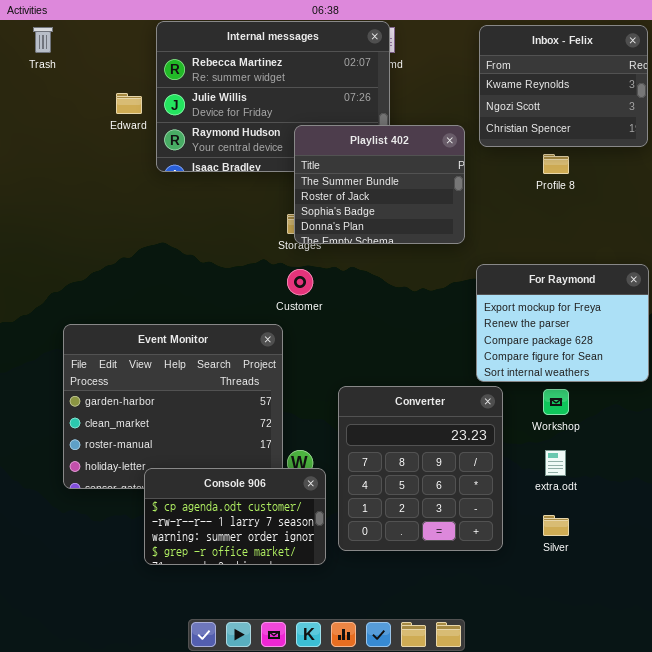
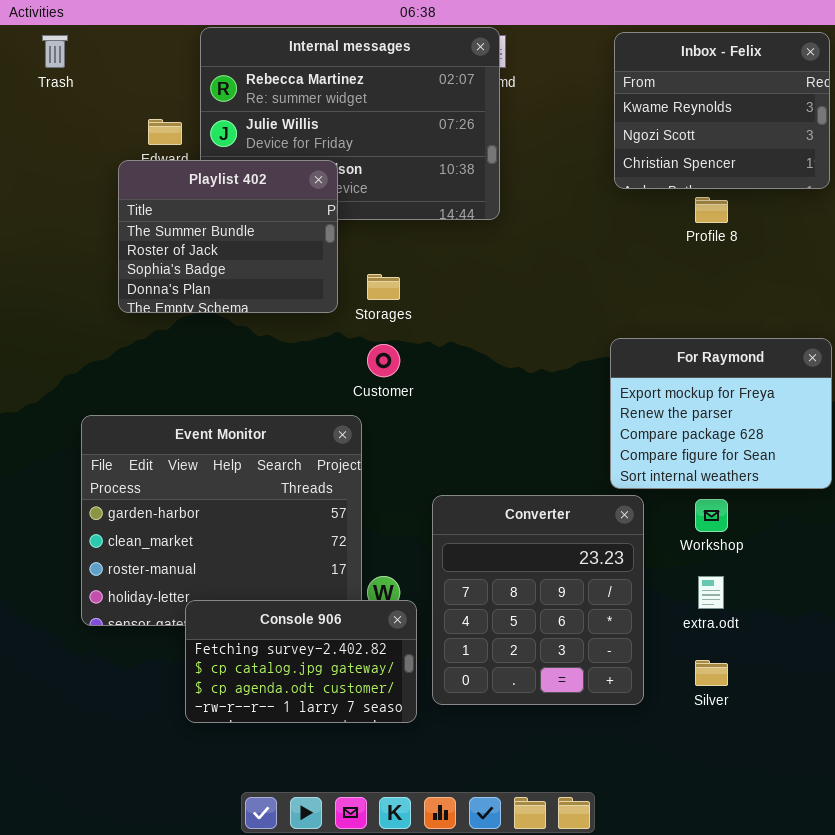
Playlist 402: [294,125,465,244] -> [118,160,338,313], moved
Console 906: [144,468,326,565] -> [185,600,417,723], scrolled up 2 rows

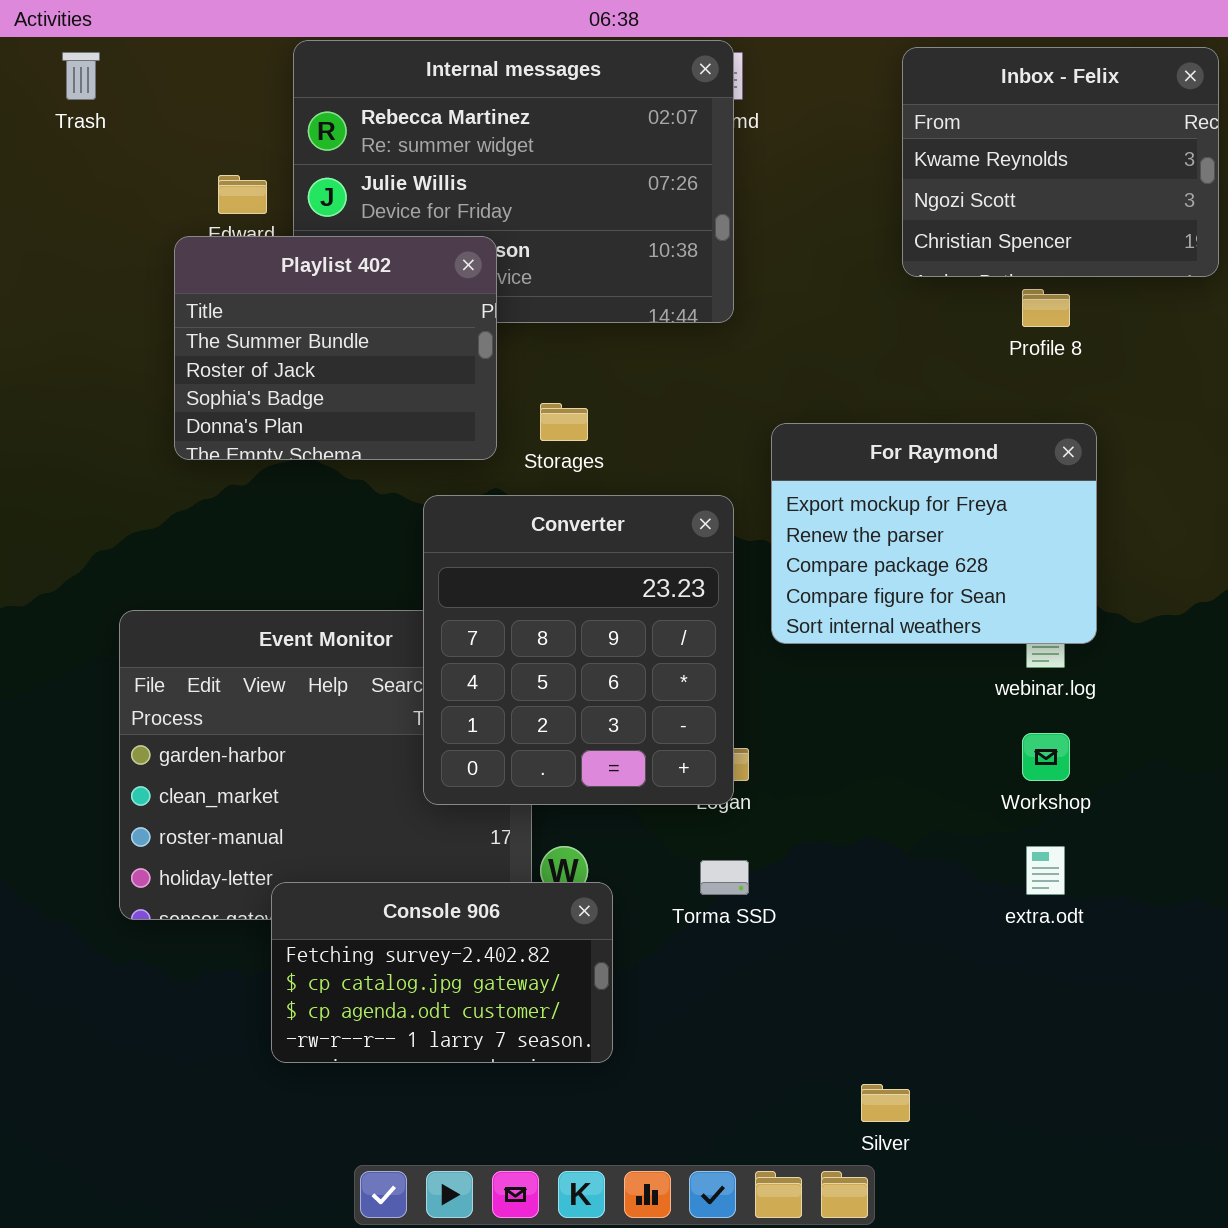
For Raymond: [610,338,832,489] -> [771,423,1097,644], moved
Converter: [432,495,644,705] -> [423,495,734,805], moved
Silver: [695,660,728,686] -> [861,1084,910,1122], moved

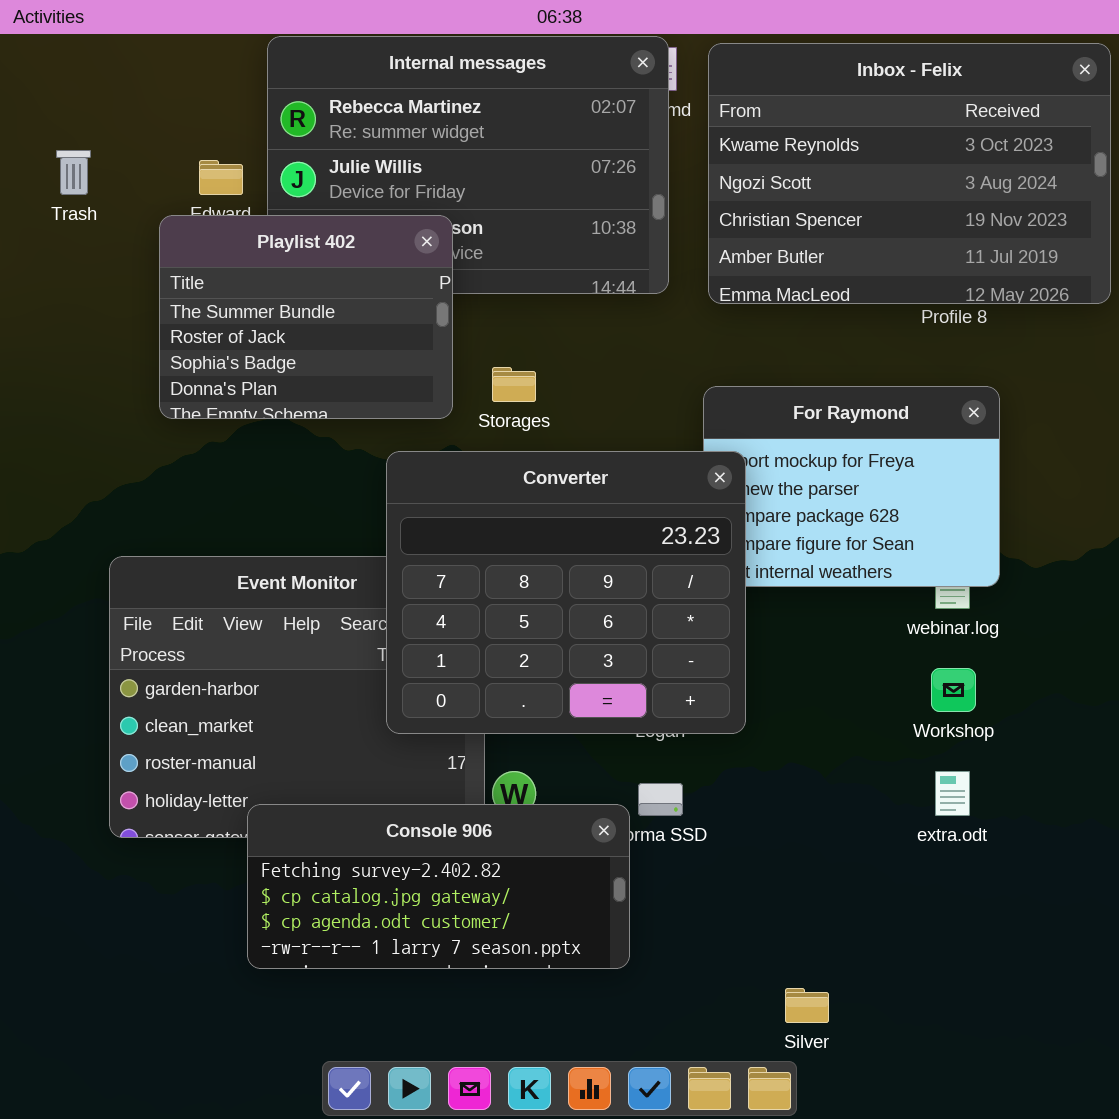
Inbox - Felix: [902,47,1219,277] -> [708,43,1111,304], resized
Trash: [62,52,100,100] -> [56,150,91,195], moved
Converter: [423,495,734,805] -> [386,451,746,734], resized
Console 906: [271,882,613,1063] -> [247,804,630,969], resized

